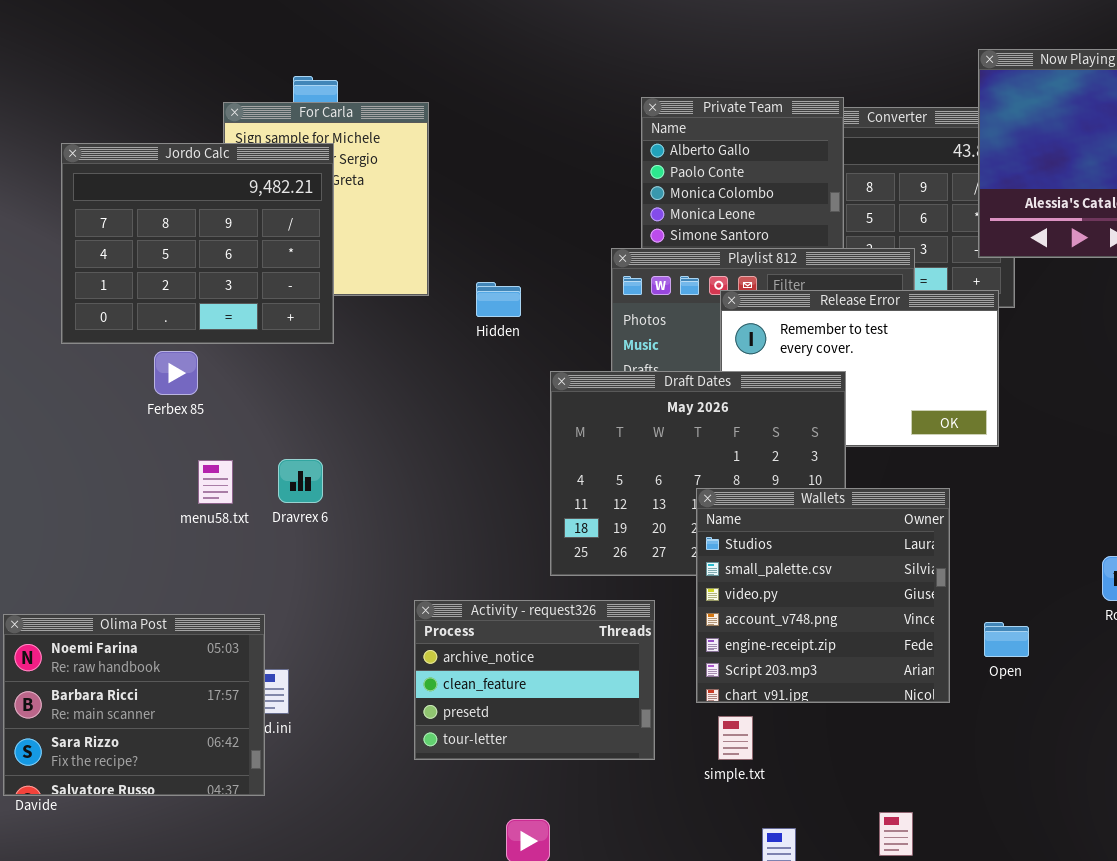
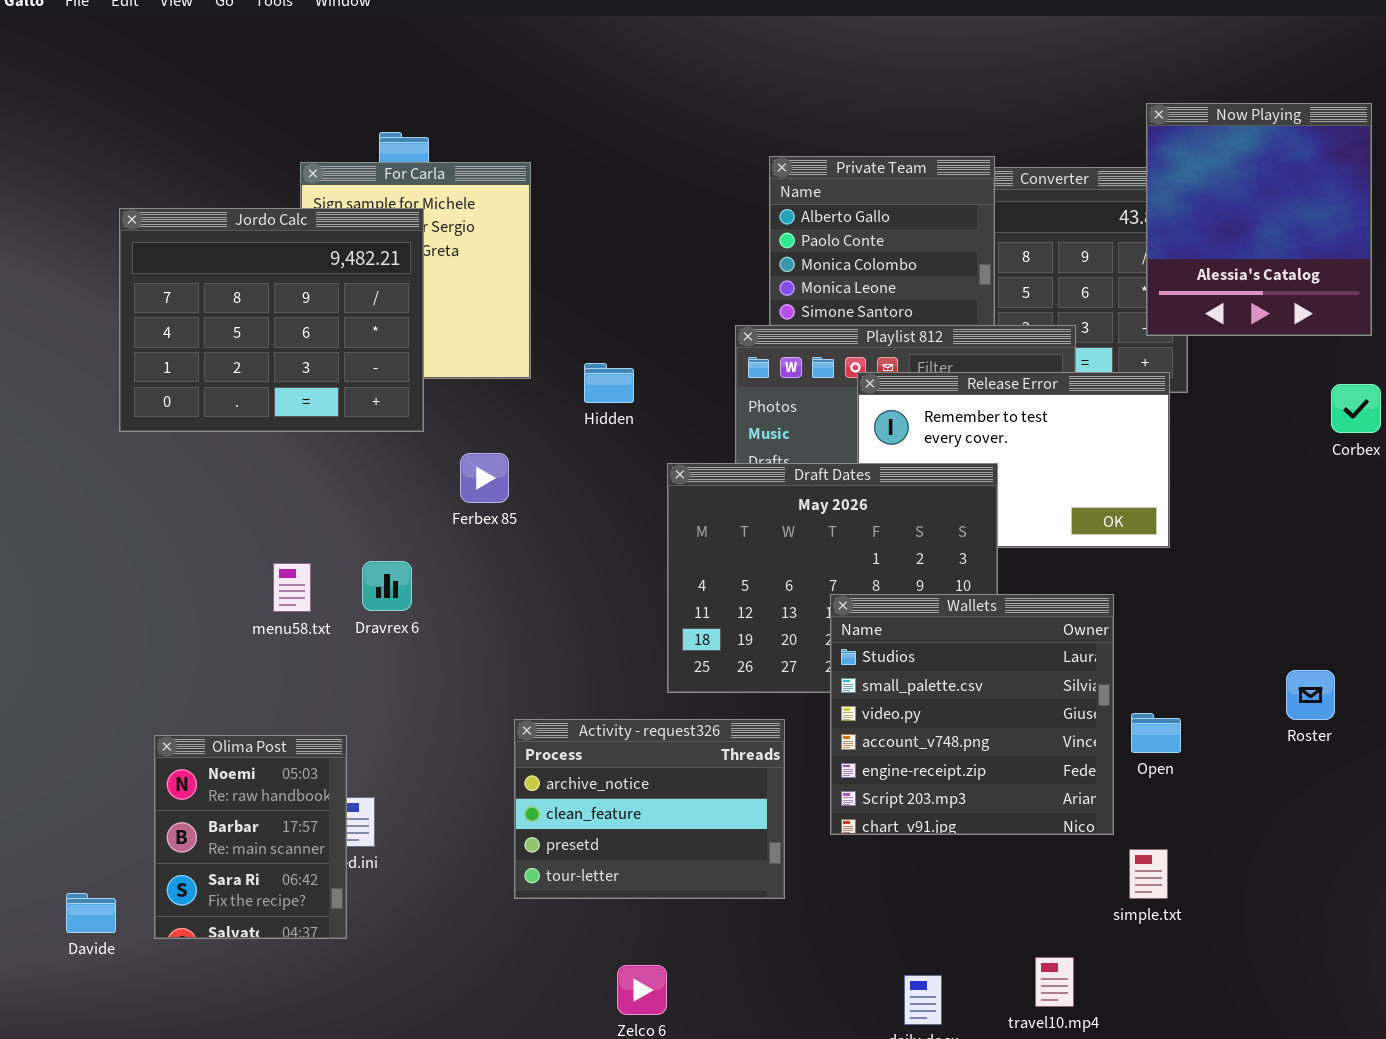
Ferbex 85: [154,351,198,395] -> [460,453,509,503], moved
Olima Post: [3,614,265,796] -> [154,735,347,939], resized
Open: [984,622,1029,657] -> [1131,713,1181,753], moved
simple.txt: [718,716,753,760] -> [1129,849,1168,899], moved

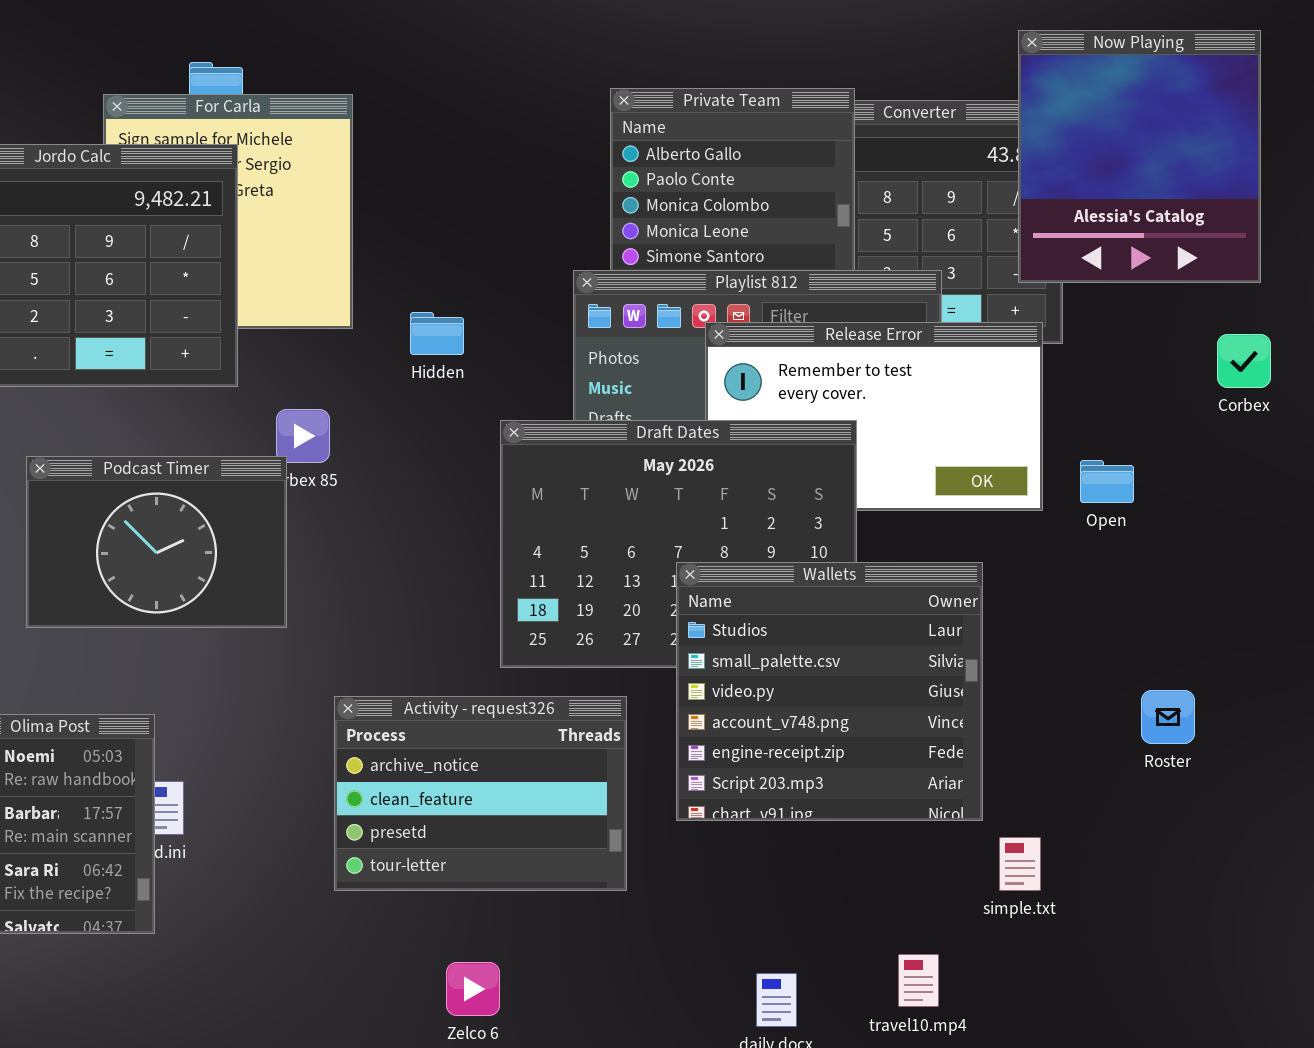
Podcast Timer: none -> [26,456,287,628], opened
Roster: [1286,670,1335,720] -> [1141,690,1195,744], moved
Open: [1131,713,1181,753] -> [1080,460,1134,503], moved

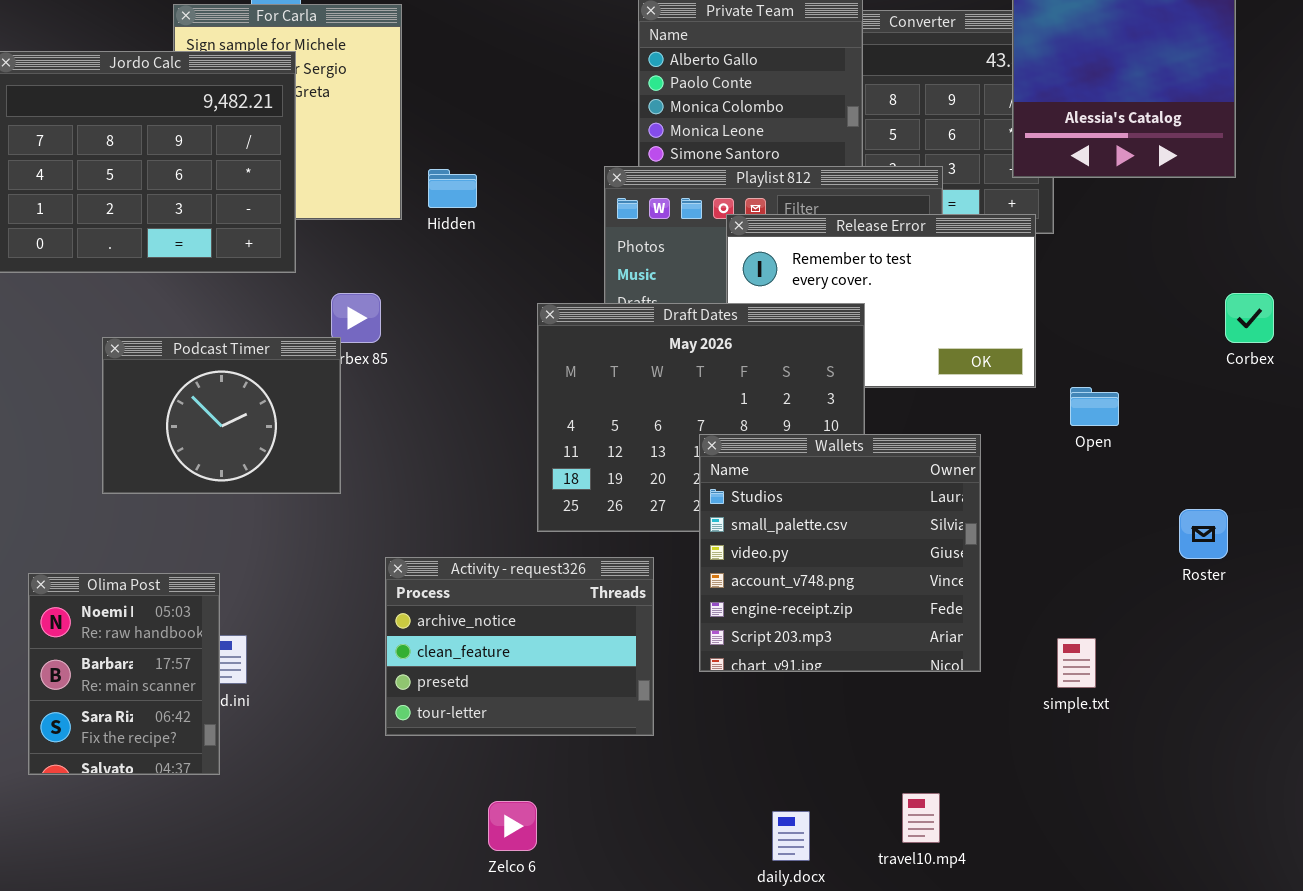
Hidden: [410,312,464,355] -> [428,169,477,208], moved
Corbex: [1217,334,1271,388] -> [1225,293,1274,343], moved
Open: [1080,460,1134,503] -> [1070,387,1119,426], moved
Roster: [1141,690,1195,744] -> [1179,509,1228,559], moved
simple.txt: [999,837,1041,891] -> [1057,638,1096,688], moved

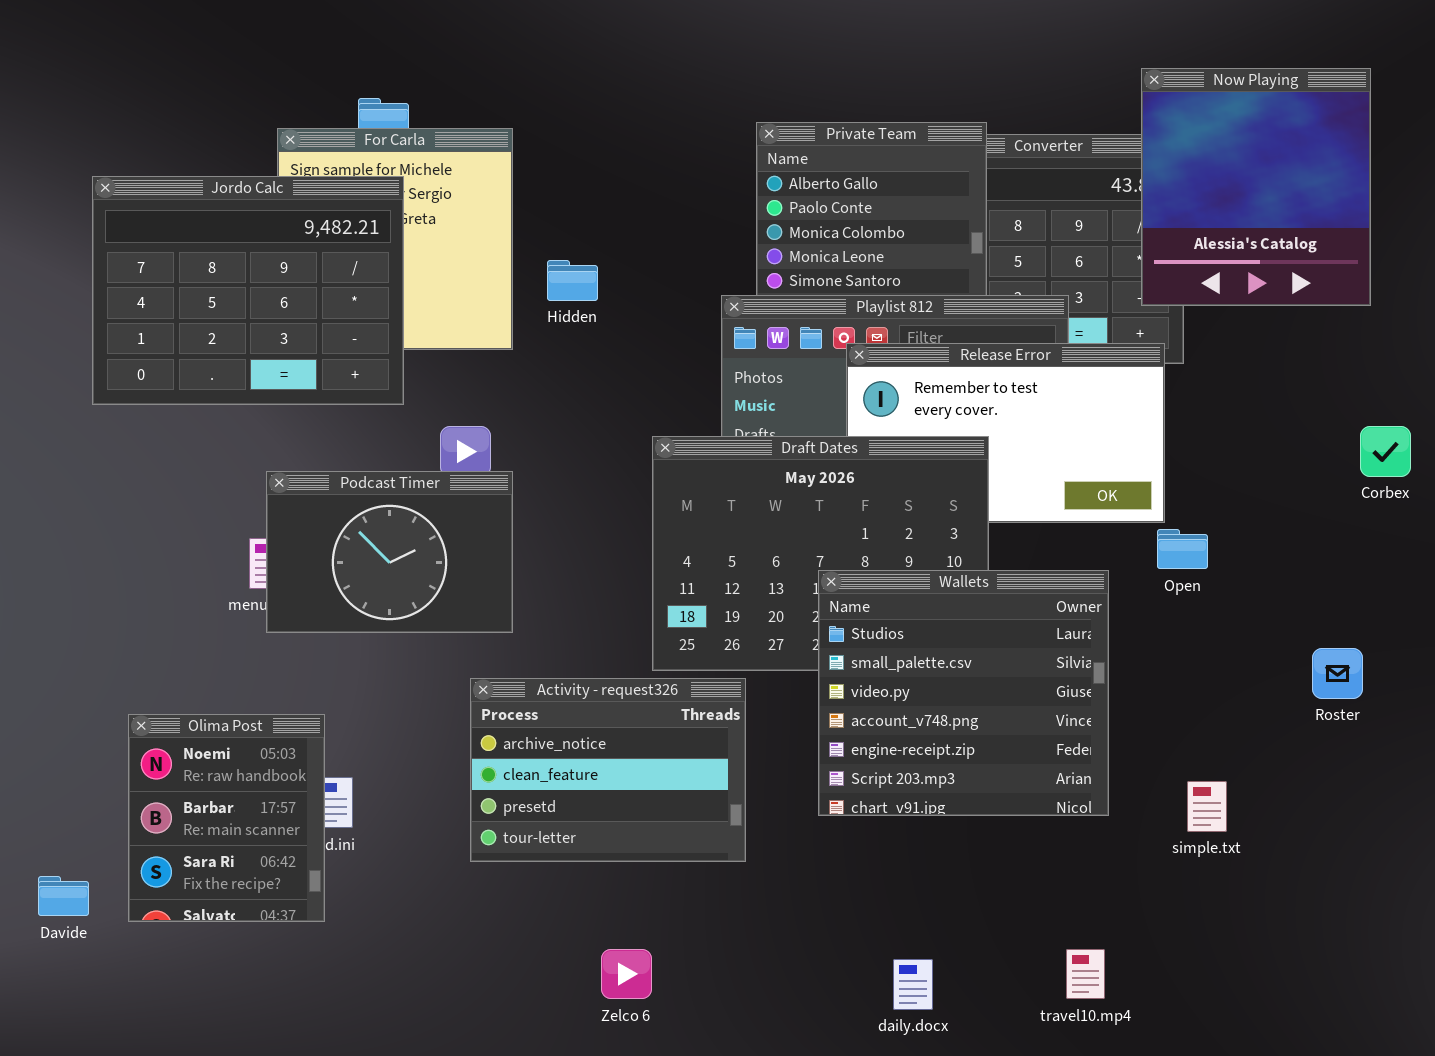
Hidden: [428,169,477,208] -> [547,260,598,301], moved
Podcast Timer: [102,337,341,494] -> [266,471,513,633], moved
Open: [1070,387,1119,426] -> [1157,529,1208,569], moved
Activity - request326: [385,557,654,736] -> [470,678,746,862], moved
travel10.mp4: [902,793,940,843] -> [1066,949,1105,999], moved

